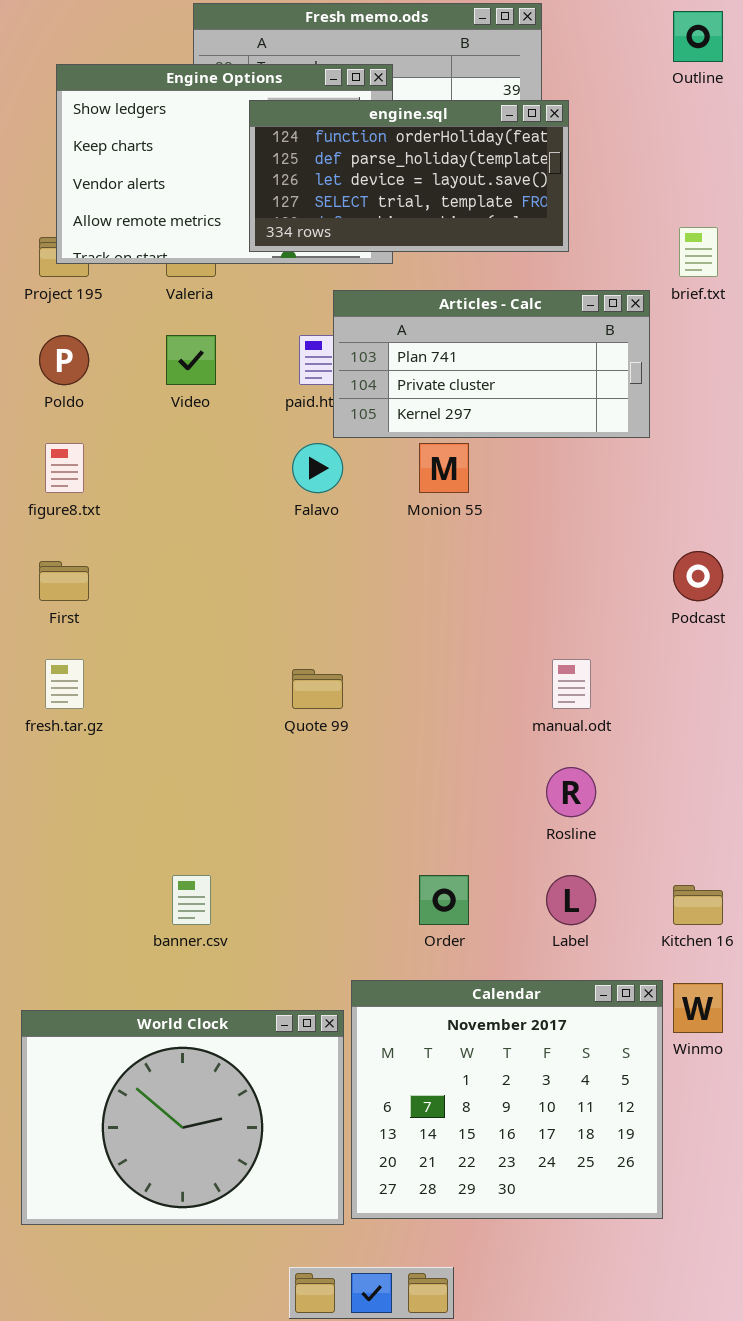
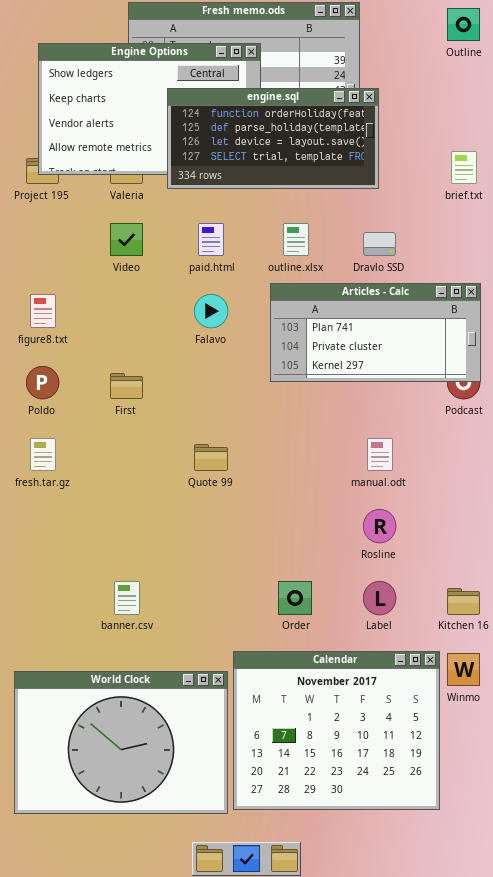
engine.sql: [249,100,569,252] -> [167,88,379,189], moved
Articles - Calc: [333,290,650,438] -> [270,283,481,382], moved
Poldo: [39,335,89,385] -> [26,366,59,399], moved
First: [39,561,89,601] -> [110,373,143,399], moved

